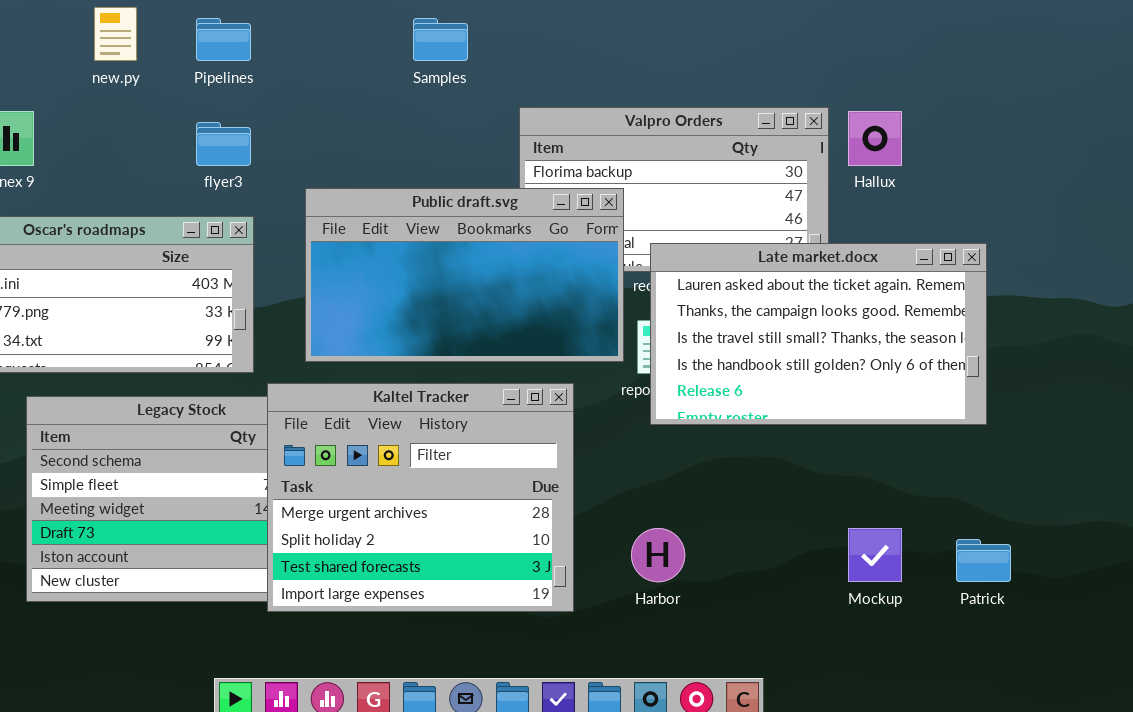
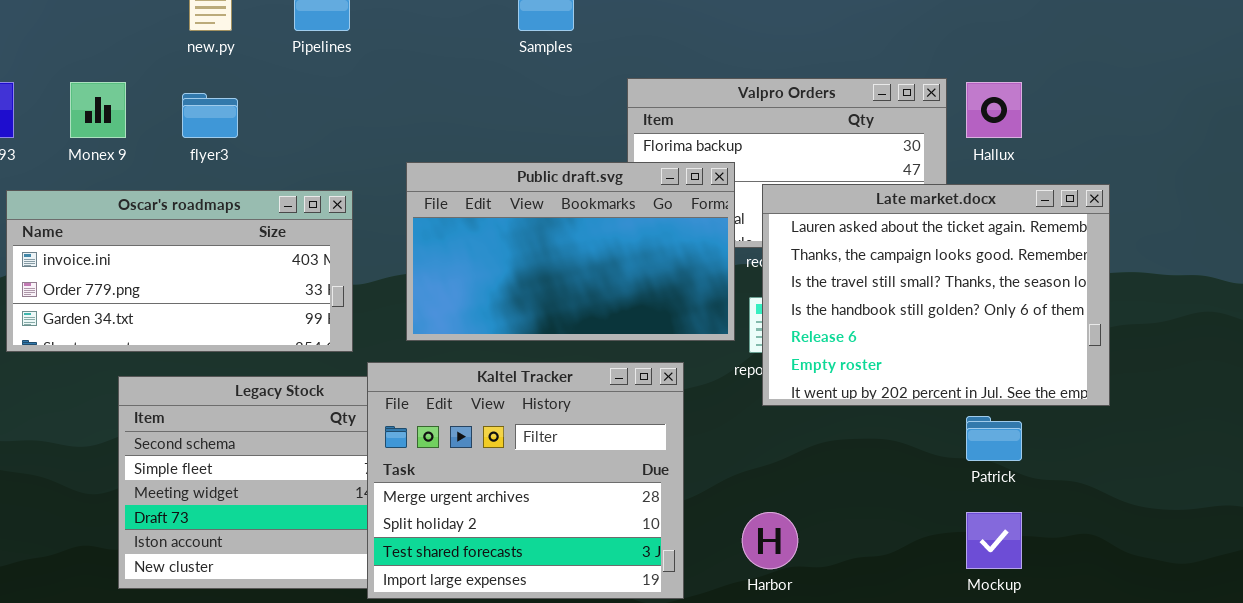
flyer3: [196,122,251,166] -> [182,93,238,138], moved
Late market.docx: [650,243,987,425] -> [762,184,1110,406], resized
Patrick: [956,539,1011,582] -> [966,416,1022,461], moved

